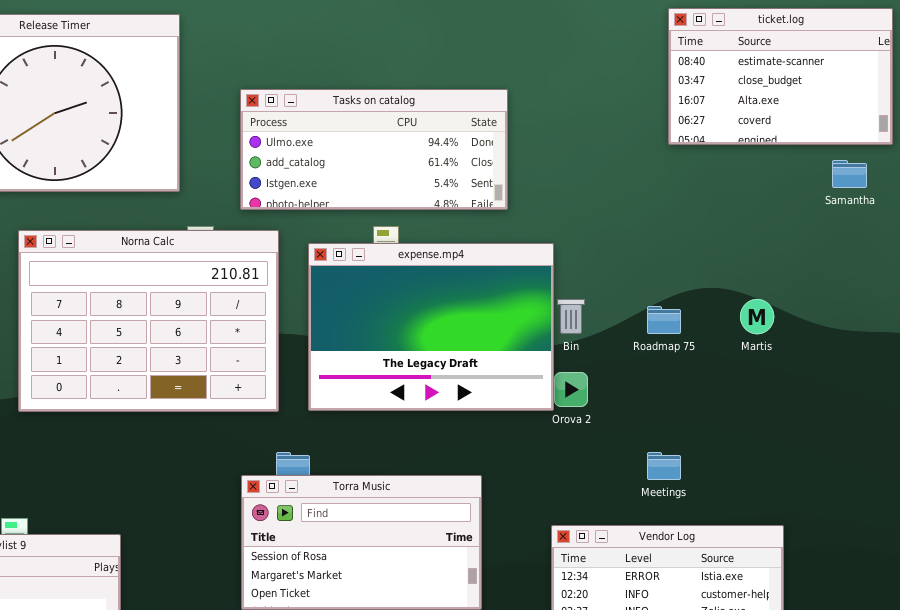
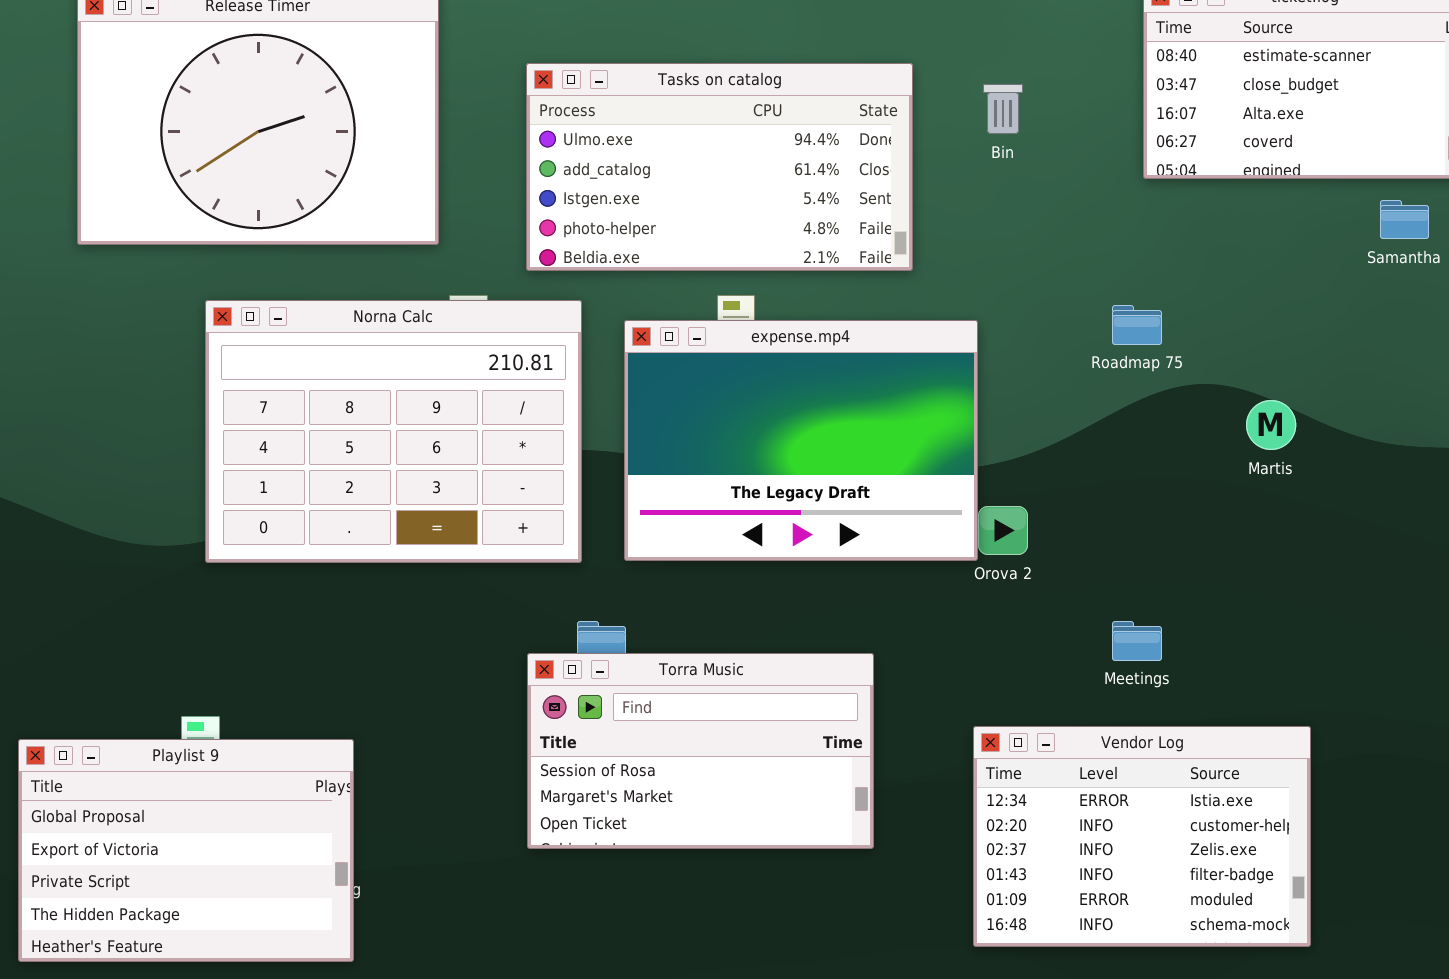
Tasks on catalog: [240,89,508,210] -> [526,63,913,271], resized
Bin: [557,299,585,334] -> [983,84,1023,134], moved
Roadmap 75: [647,306,681,334] -> [1112,305,1162,345], moved

